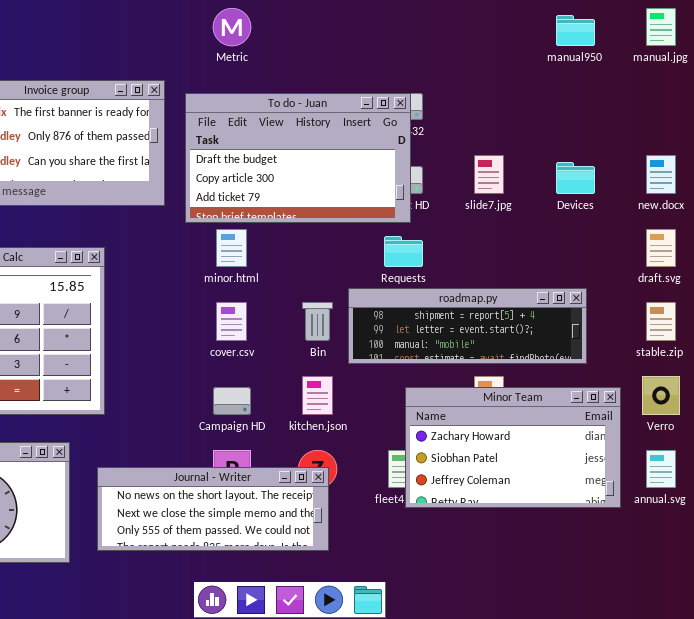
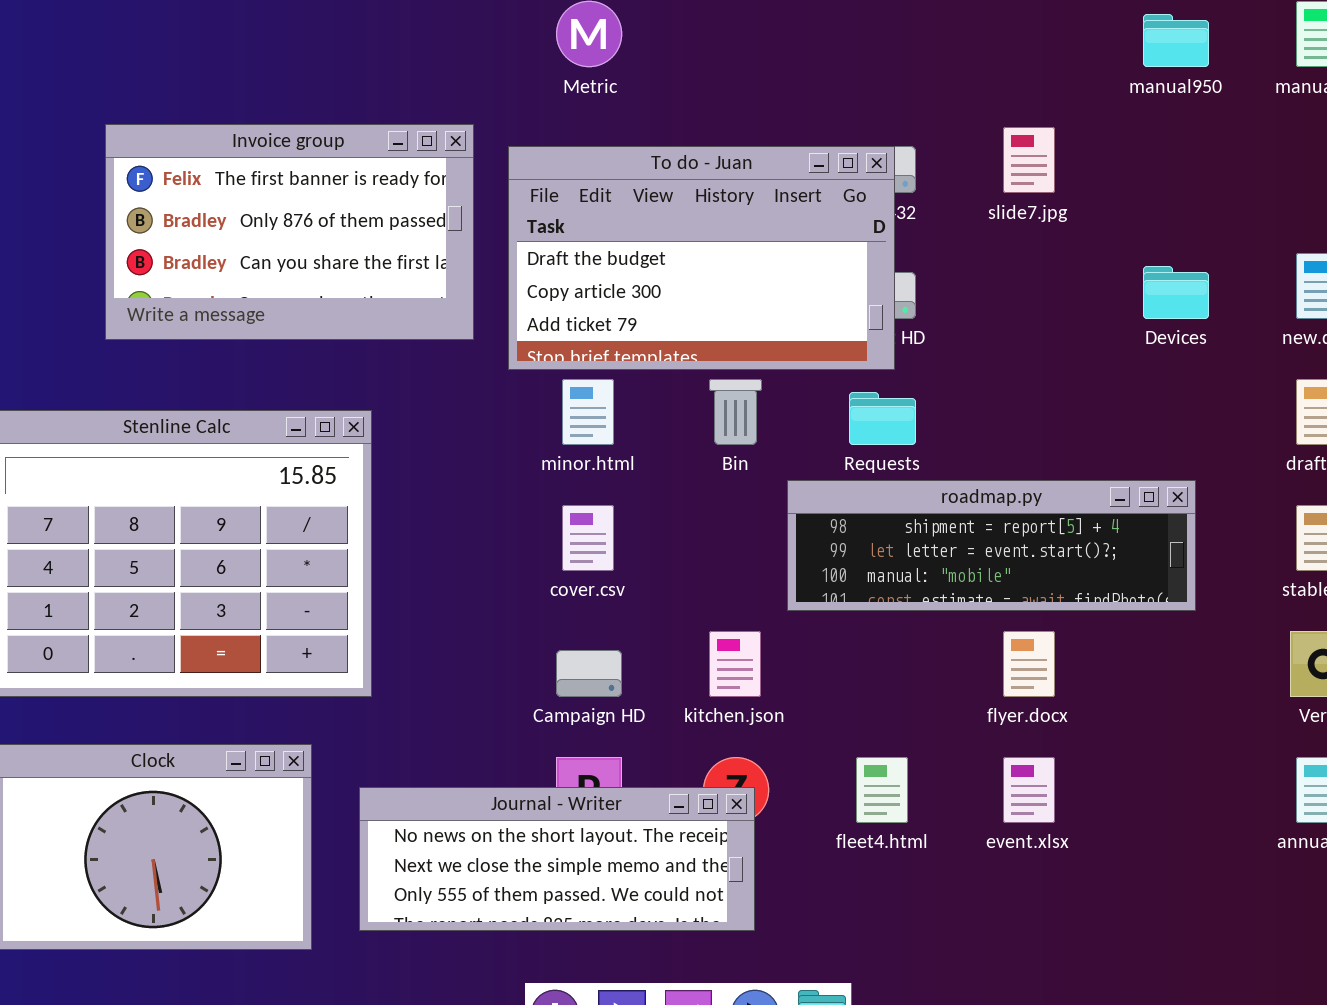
slide7.jpg: [474,155,504,194] -> [1003,127,1055,193], moved
Bin: [302,302,333,341] -> [709,379,762,445], moved
Minor Team: [405,387,621,508] -> none, closed

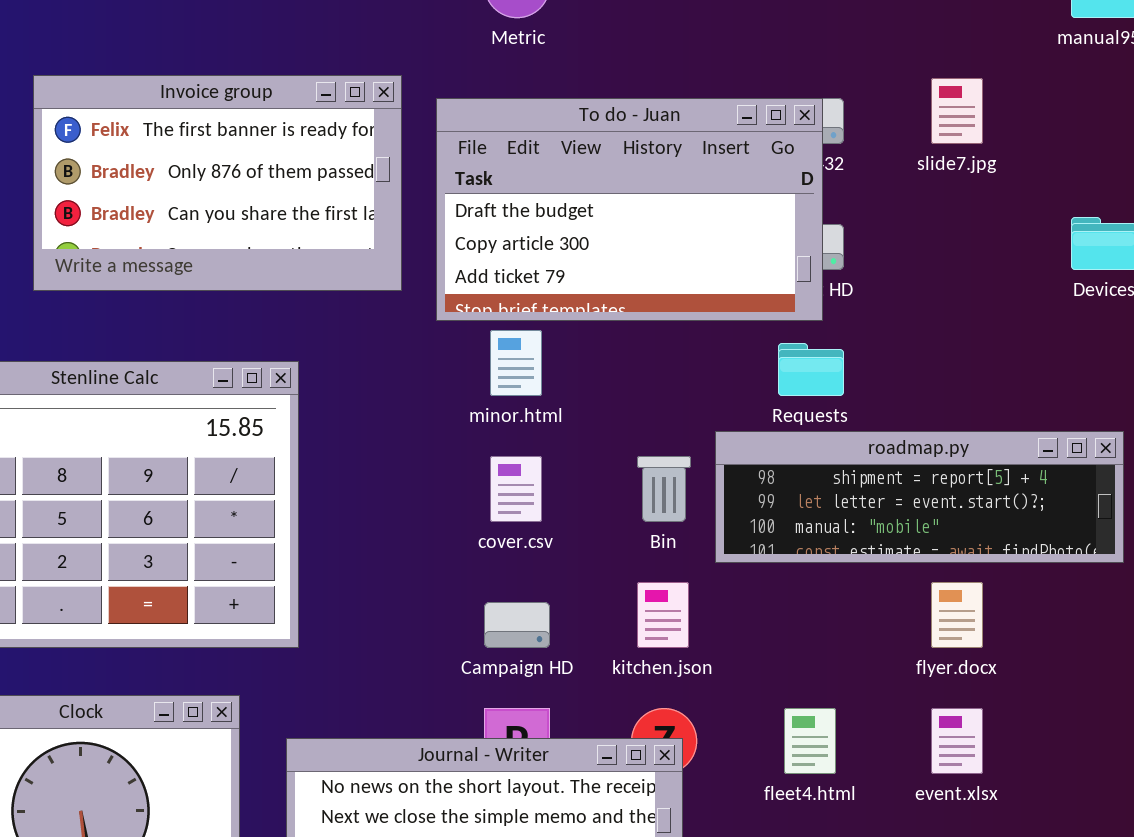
Bin: [709,379,762,445] -> [637,456,691,522], moved

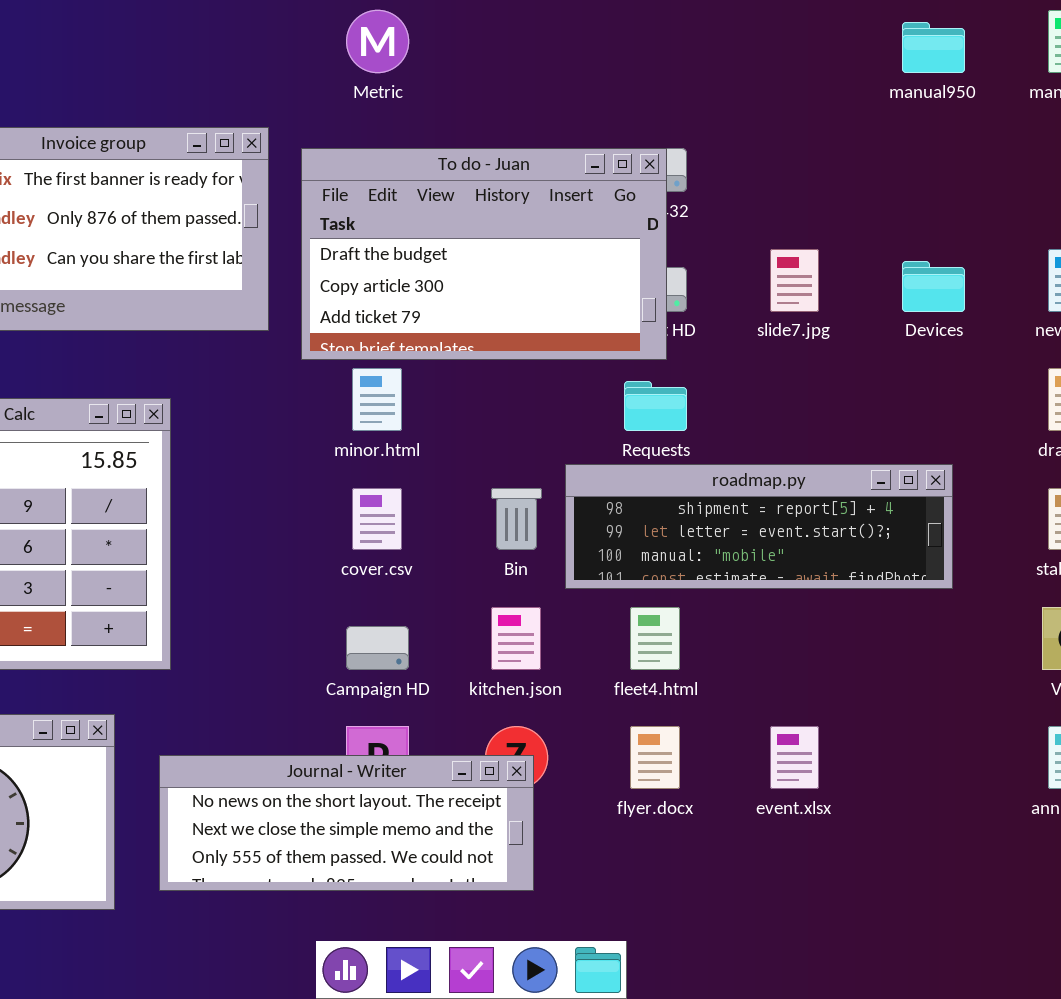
slide7.jpg: [931,78,983,144] -> [770,249,819,312], moved
flyer.docx: [931,582,983,648] -> [630,726,680,789], moved
fleet4.html: [784,708,836,774] -> [630,607,680,670], moved

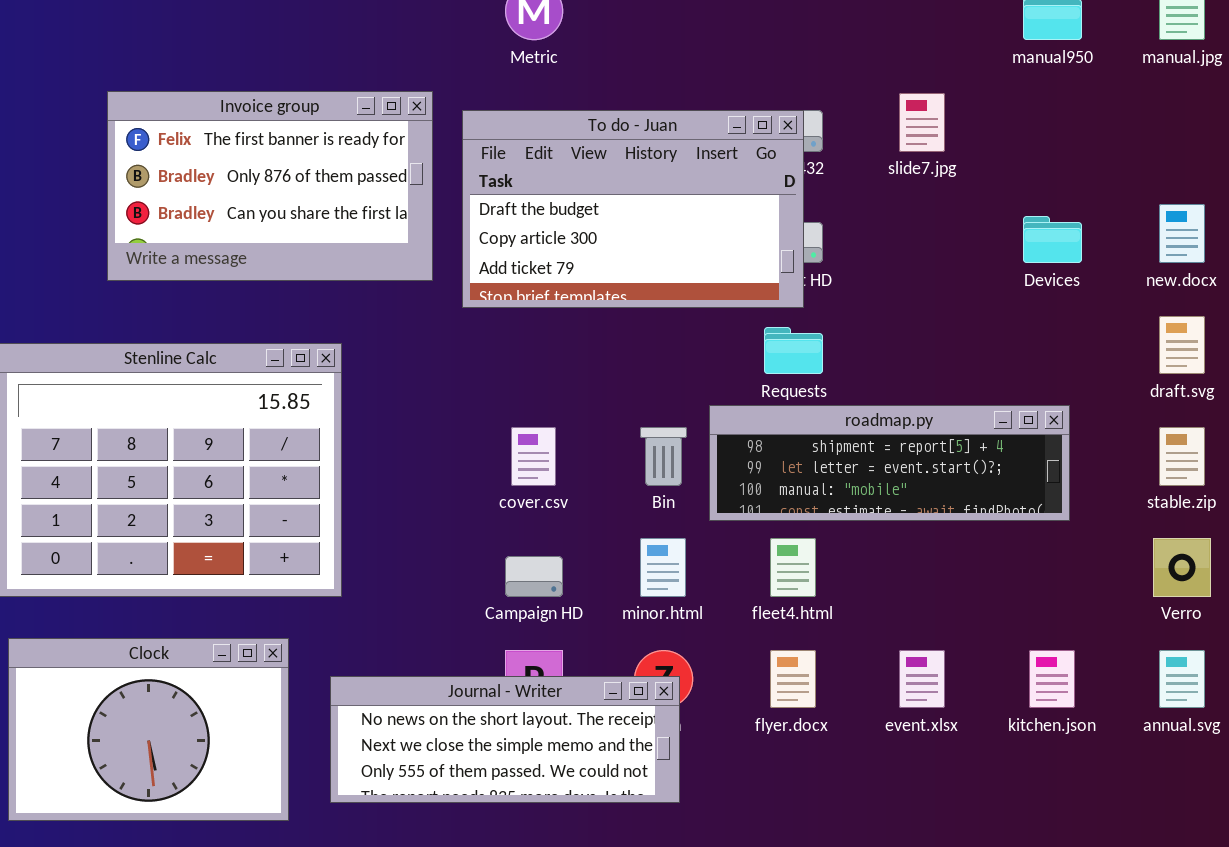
slide7.jpg: [770,249,819,312] -> [899,93,945,152], moved
minor.html: [352,368,402,431] -> [640,538,686,597], moved
kitchen.json: [491,607,541,670] -> [1029,650,1075,708], moved

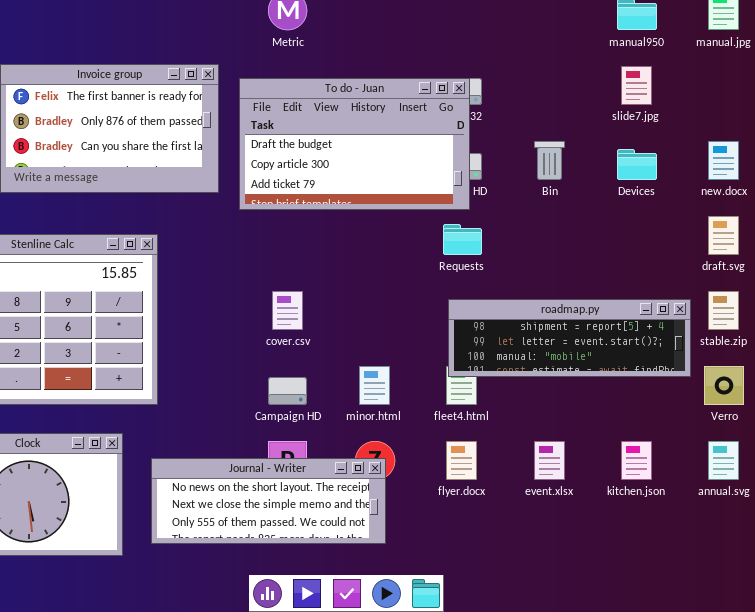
slide7.jpg: [899,93,945,152] -> [621,66,652,105], moved
roadmap.py: [709,405,1070,521] -> [448,299,691,377], moved
Bin: [640,427,687,486] -> [534,141,565,180], moved

